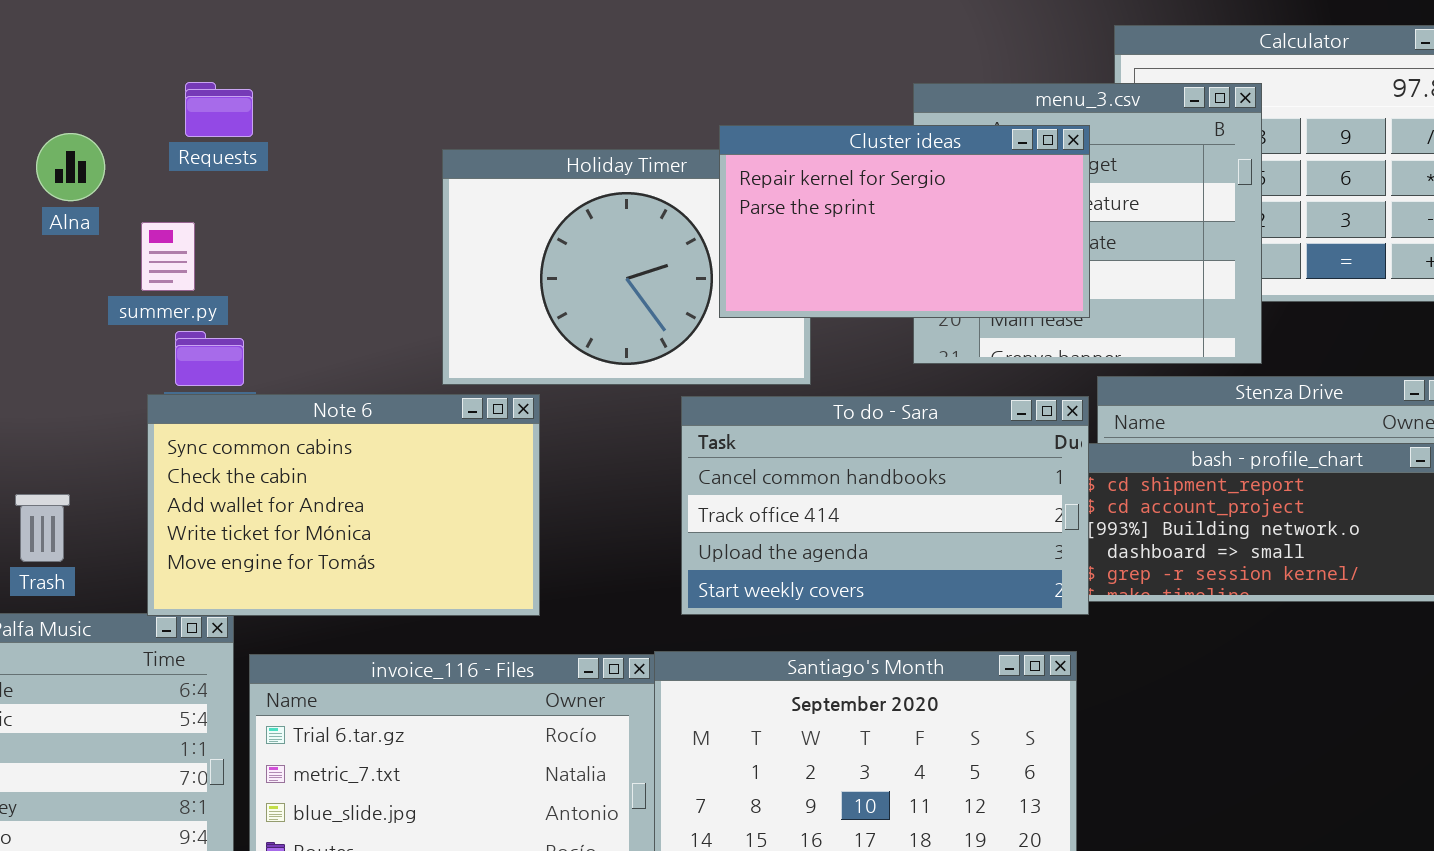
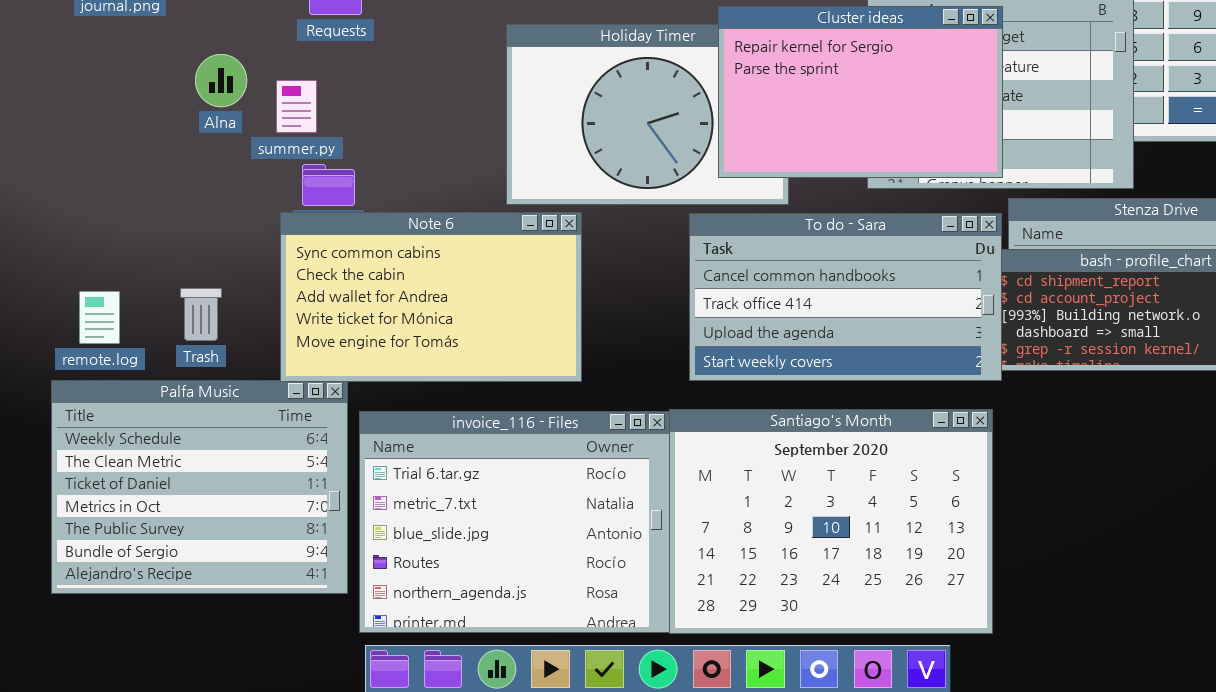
Cluster ideas: [719,125,1090,318] -> [718,6,1003,178], resized
Alna: [36,133,105,201] -> [195,54,247,107], moved

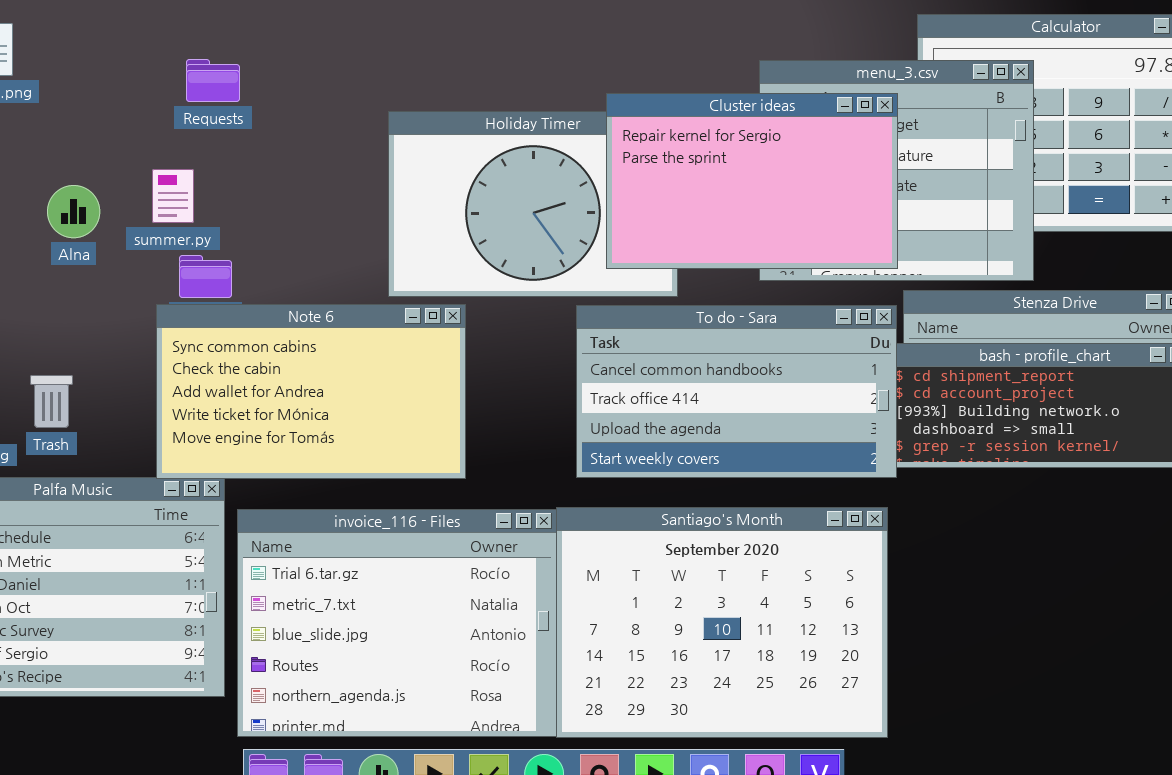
Alna: [195,54,247,107] -> [47,185,100,238], moved
Trash: [180,288,222,341] -> [30,375,73,428], moved

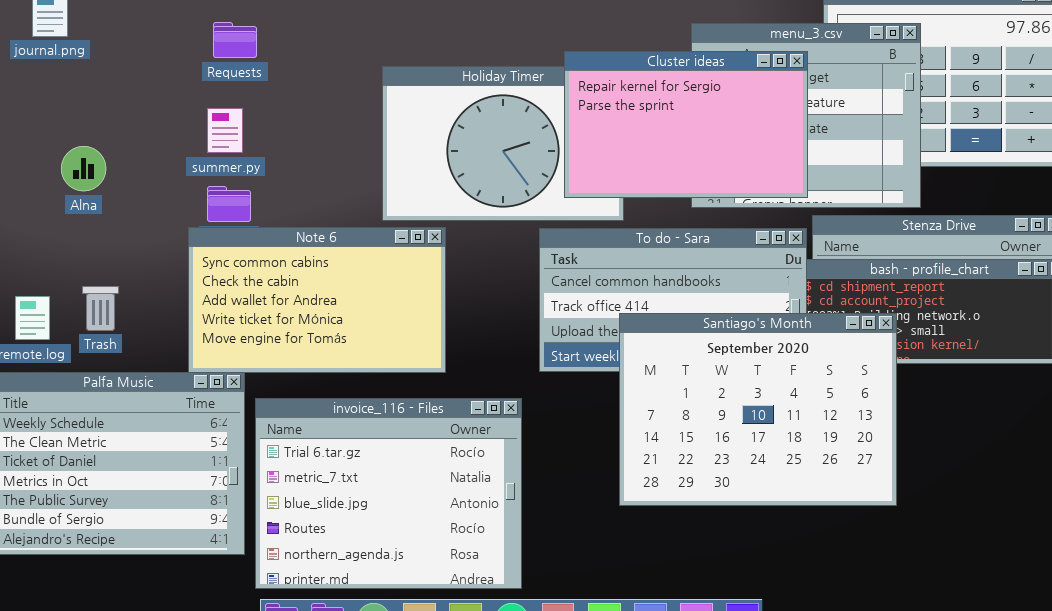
summer.py: [152,169,194,223] -> [207,108,243,153], moved
Alna: [47,185,100,238] -> [61,146,106,191], moved
Santiago's Month: [556,507,888,738] -> [619,313,897,506], moved

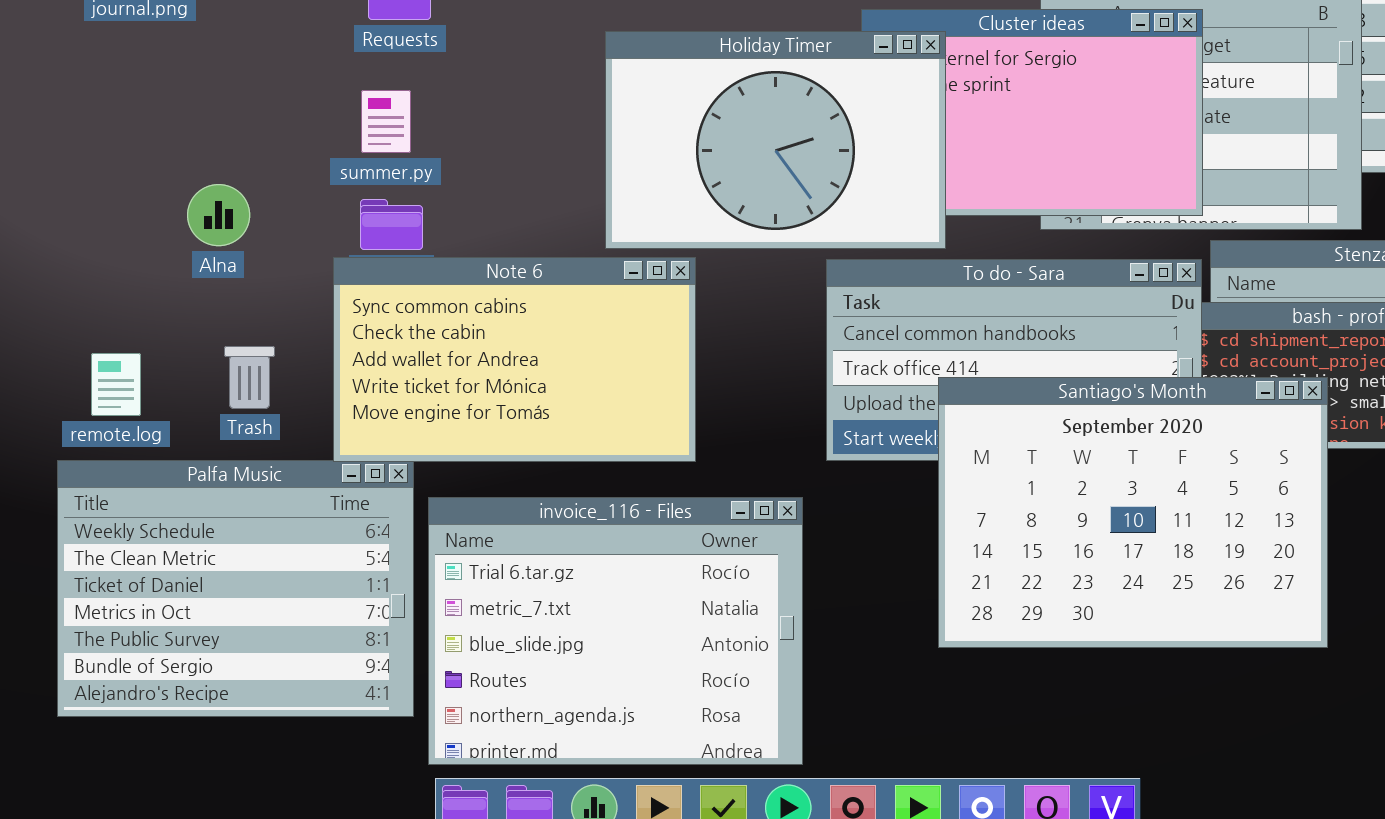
Holiday Timer: [382,66,624,221] -> [605,31,946,249], raised
Alna: [61,146,106,191] -> [187,184,250,246], moved
Trash: [82,286,119,331] -> [224,346,275,409], moved

